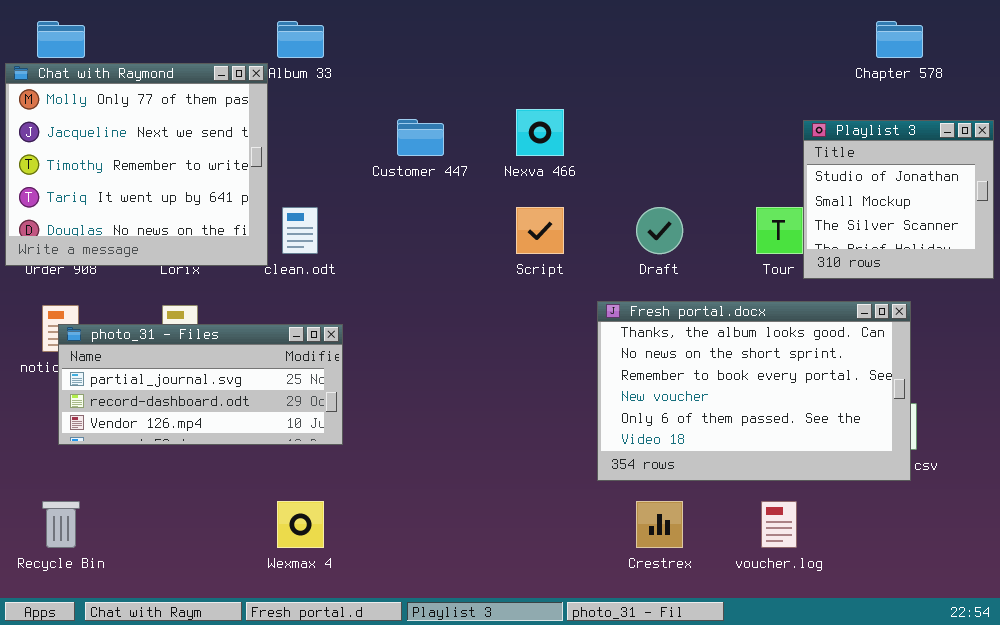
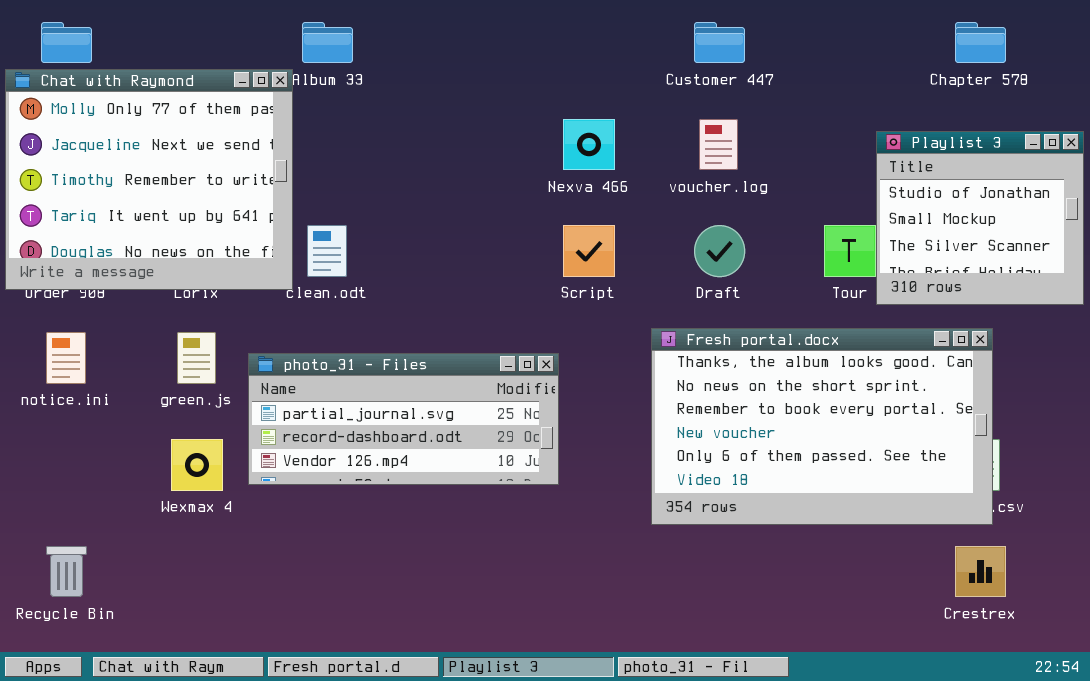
Customer 447: [397,119,444,156] -> [694,22,745,63], moved
photo_31 - Files: [58,324,343,445] -> [248,353,559,485], moved
Wexmax 4: [277,501,324,548] -> [171,439,223,491], moved
Crestrex: [636,501,683,548] -> [955,546,1006,597], moved
voucher.log: [761,501,797,548] -> [699,119,738,170], moved

